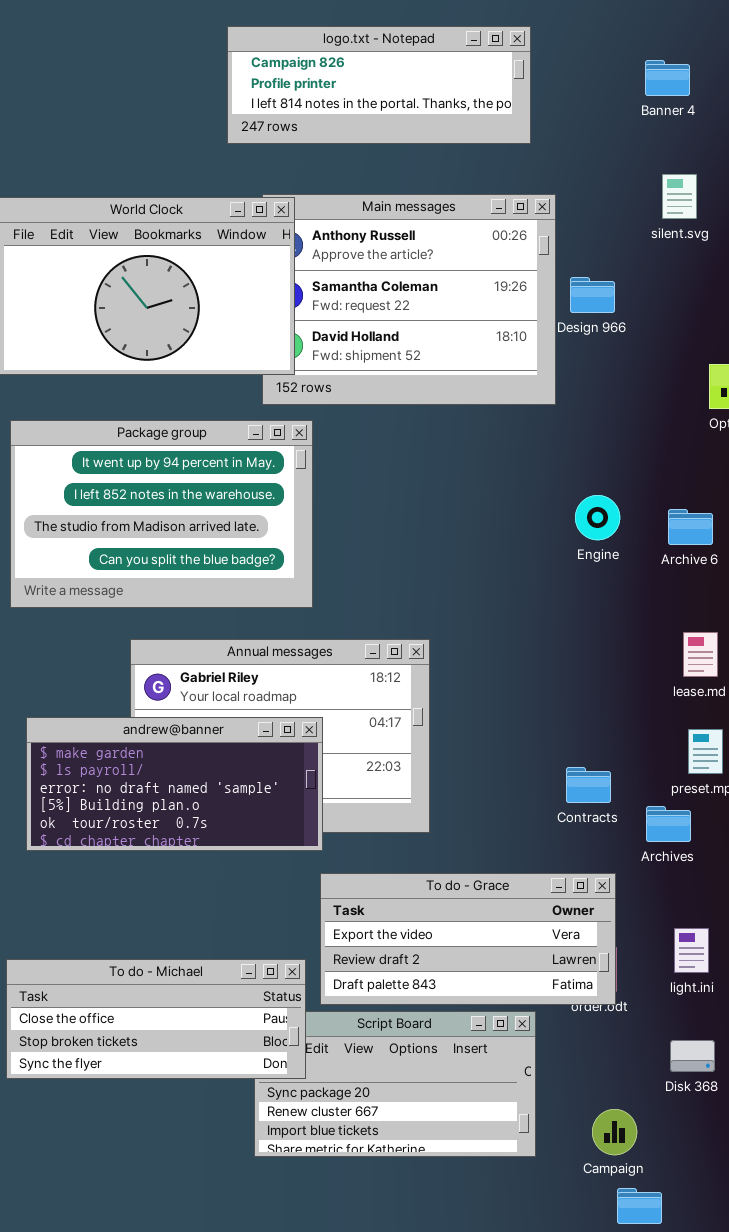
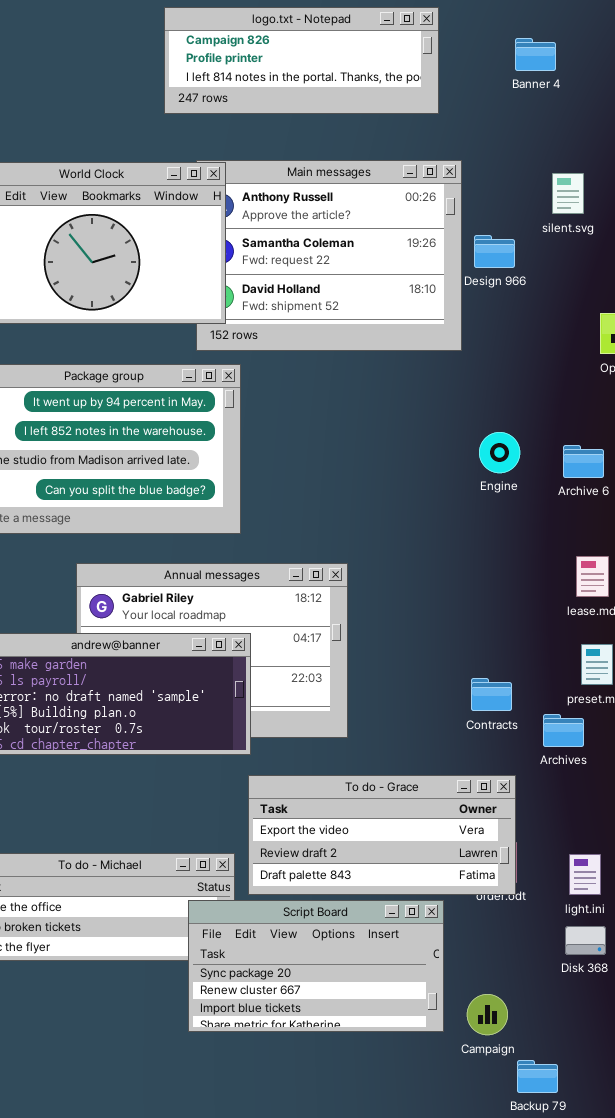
Banner 4: [645,60,690,96] -> [515,38,556,71], moved
silent.svg: [662,174,697,219] -> [552,173,584,214], moved
light.ini: [674,928,709,973] -> [569,854,601,895], moved
Script Board: [254,1011,536,1157] -> [188,900,444,1032], raised
Campaign: [592,1109,637,1155] -> [467,994,508,1035], moved

